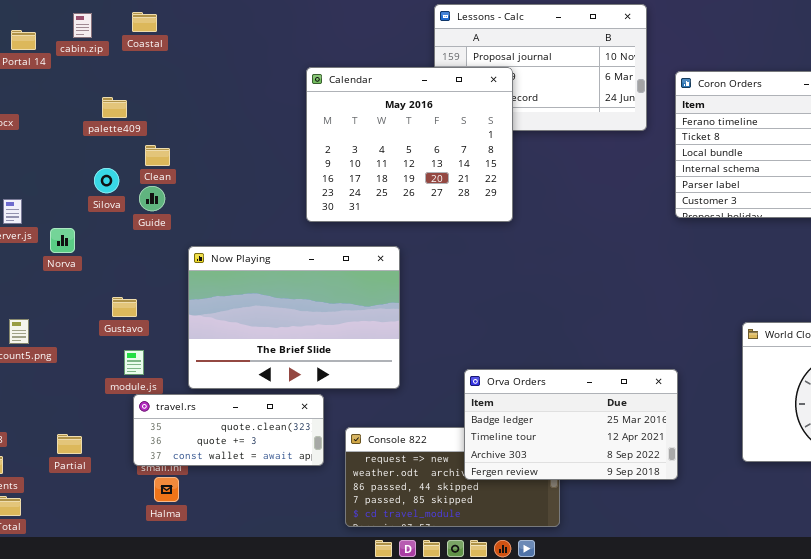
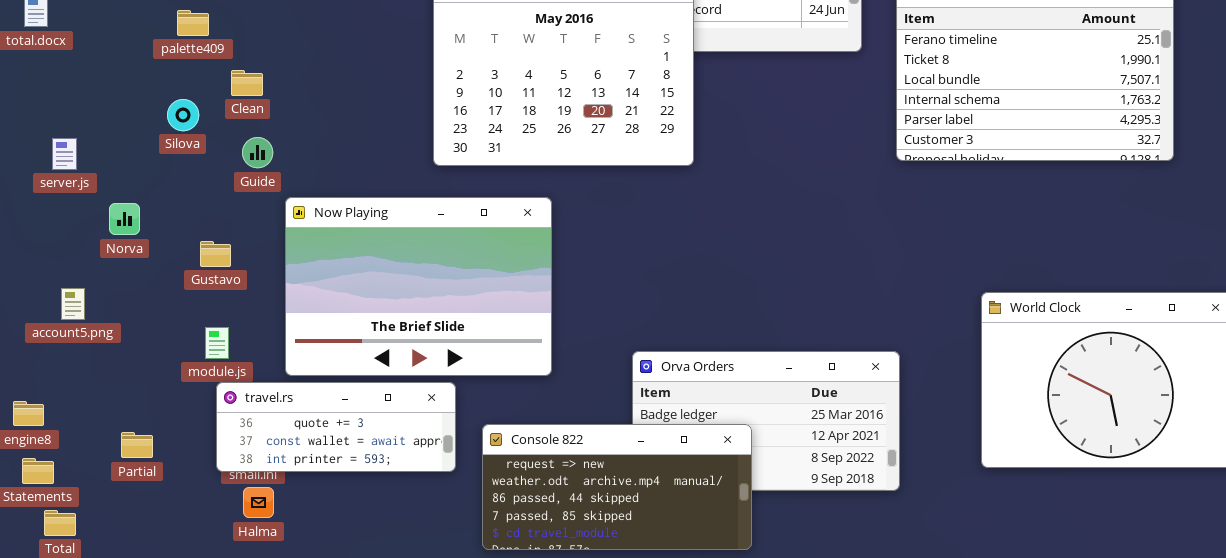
Guide: [139,186,165,211] -> [242,137,273,168], moved
Norva: [50,228,75,253] -> [109,203,140,235], moved
Gustavo: [112,297,137,317] -> [200,241,231,267], moved
travel.rs: [133,394,324,466] -> [216,382,456,472], scrolled down 1 row
Console 822: [345,427,560,527] -> [482,424,752,550], raised

